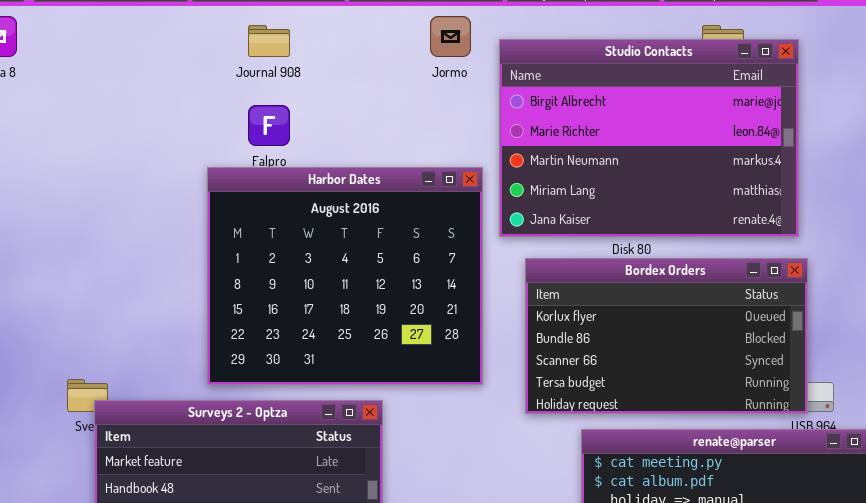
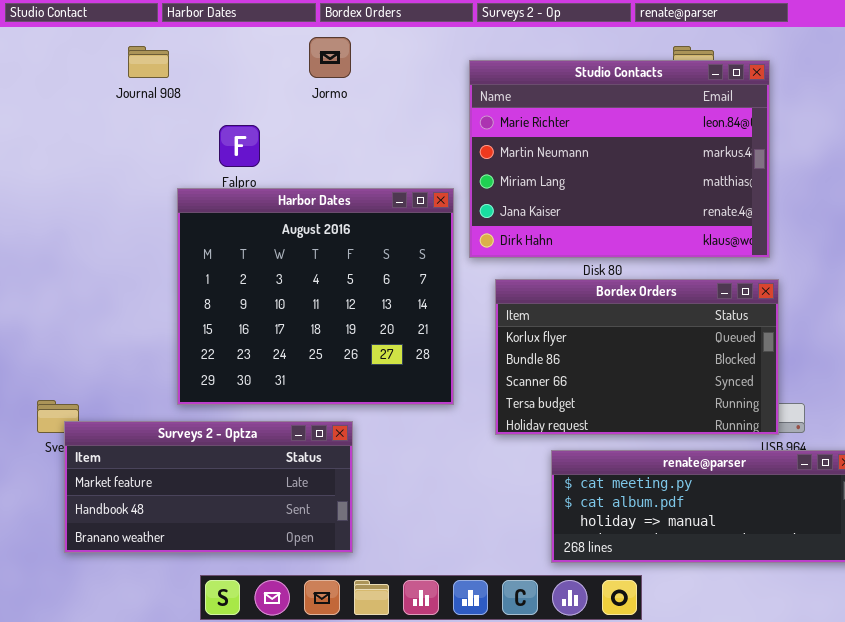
Jormo: [430,16,471,57] -> [309,37,351,78], moved
Journal 908: [248,25,290,57] -> [128,46,169,78], moved
Studio Contacts: [499,39,799,237] -> [469,60,770,258], scrolled down 1 row

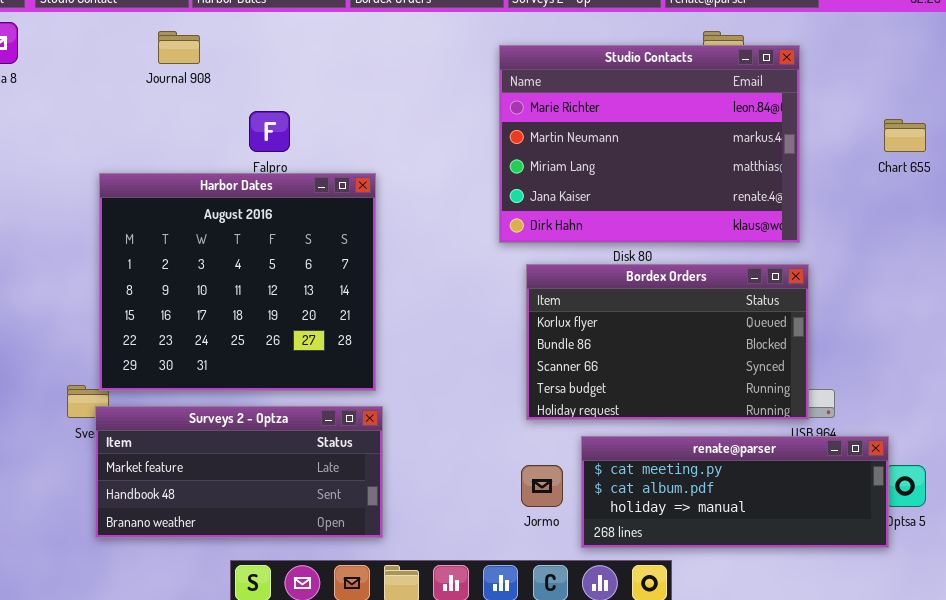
Jormo: [309,37,351,78] -> [521,465,563,507], moved
Harbor Dates: [177,188,454,405] -> [99,173,376,391], moved

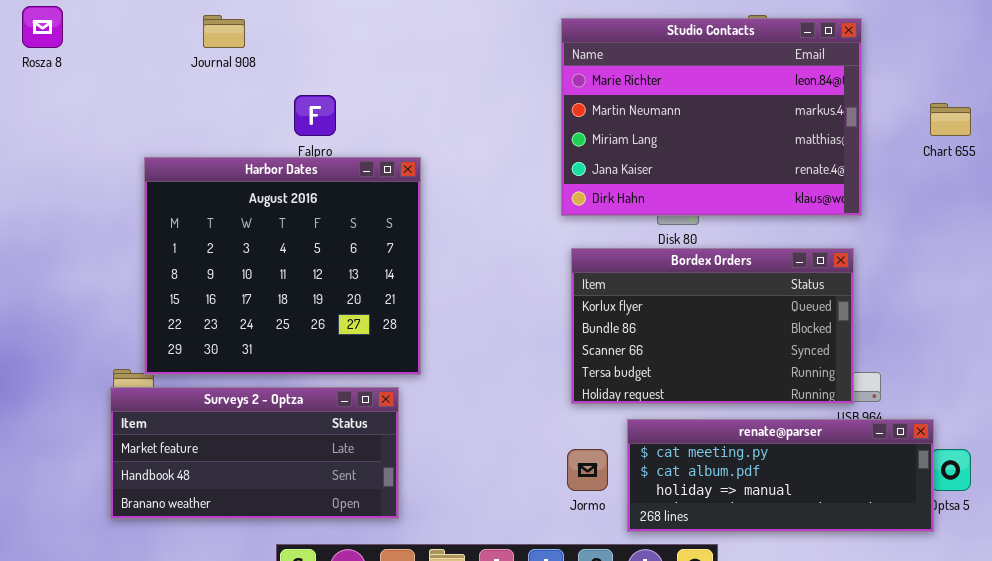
Studio Contacts: [499,45,800,243] -> [561,18,862,216], moved
Surveys 2 - Optza: [95,406,383,538] -> [110,387,399,519], moved

